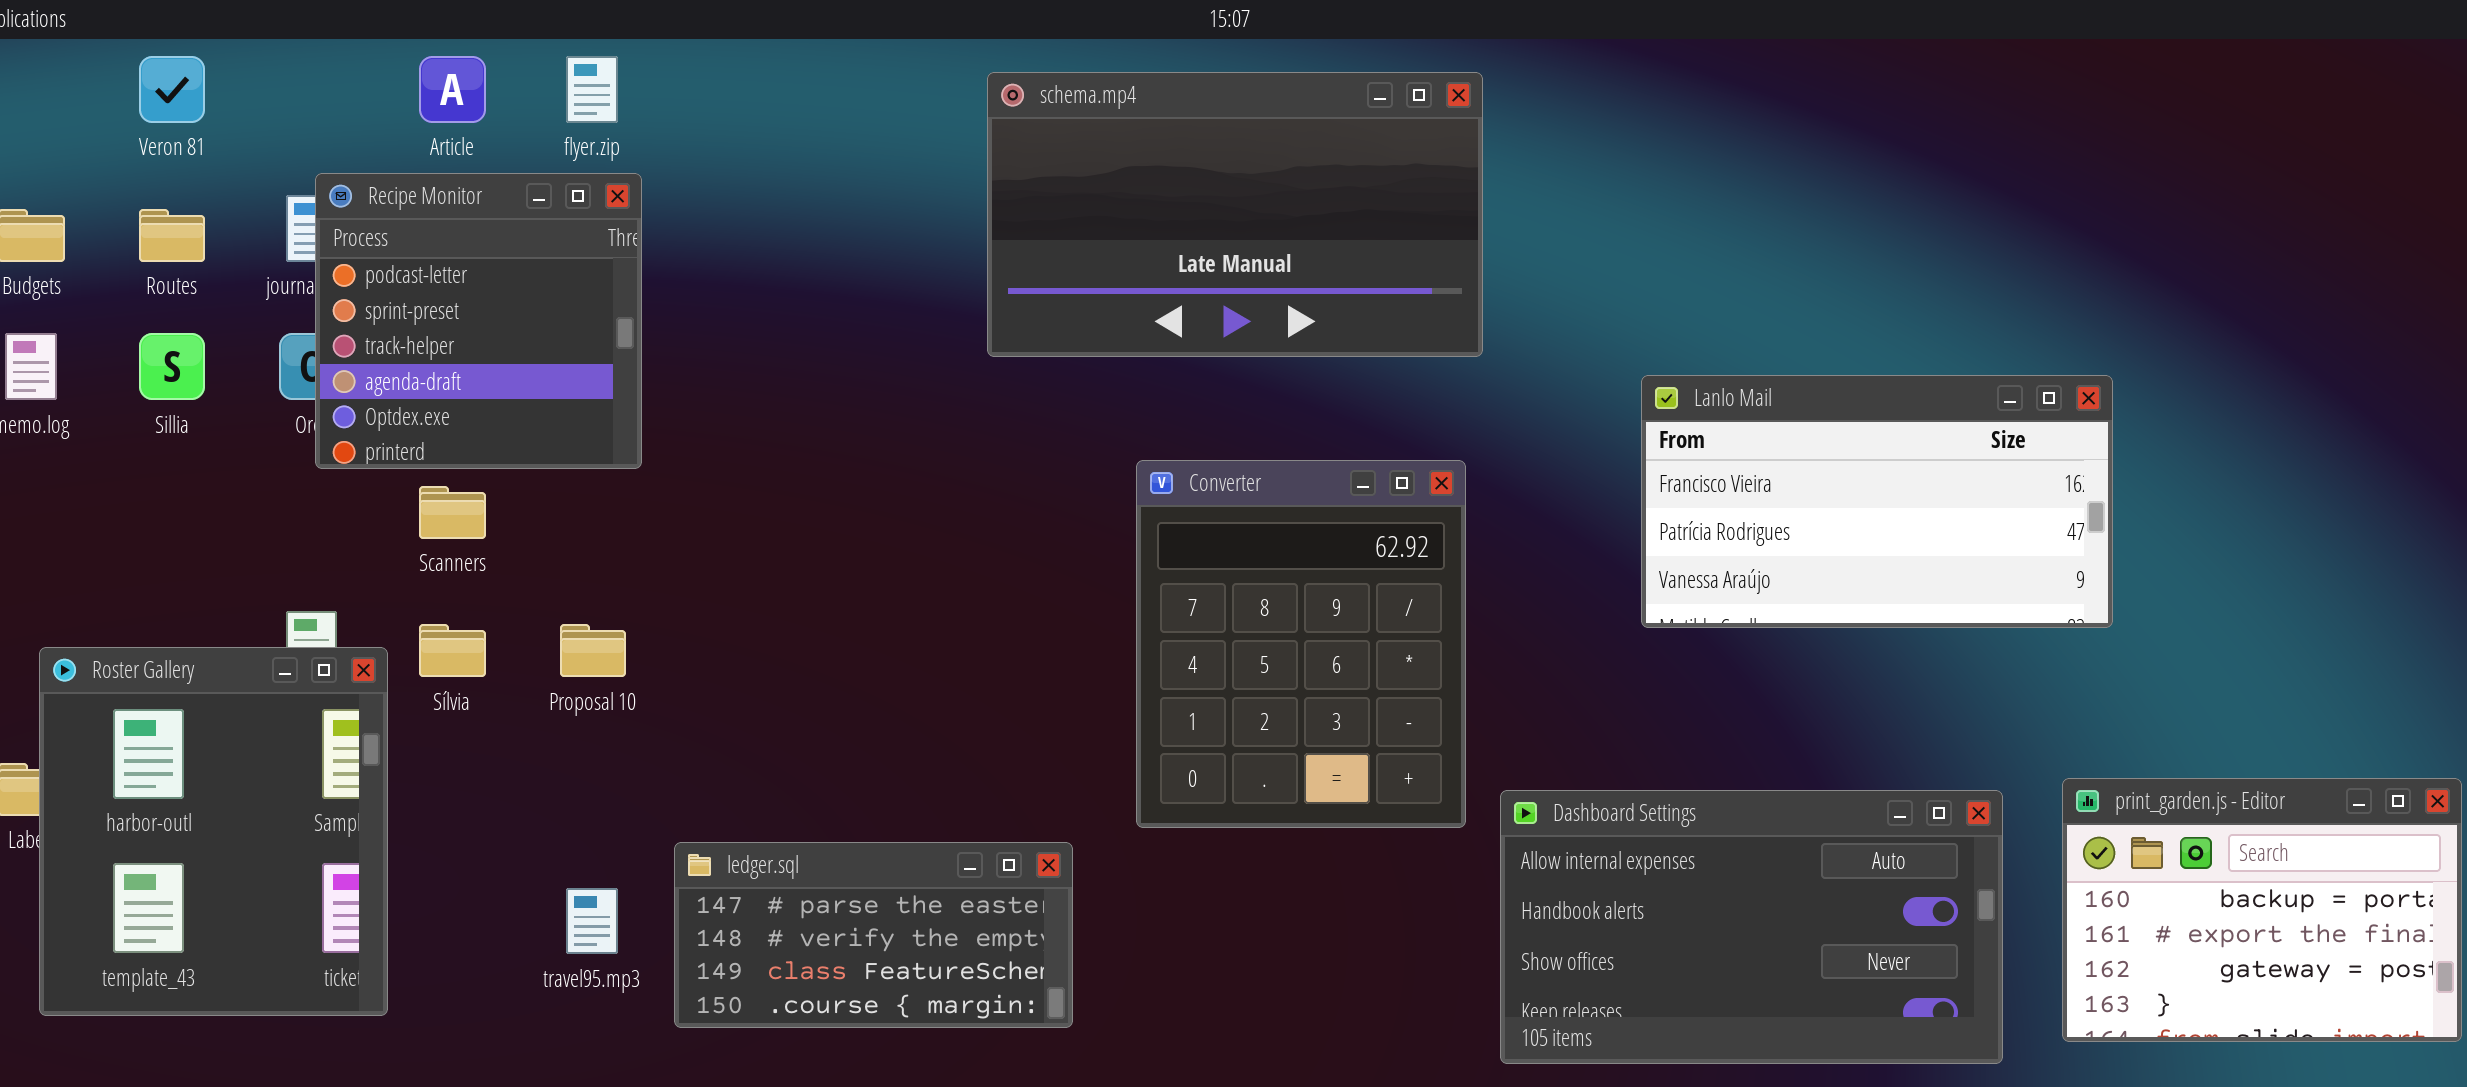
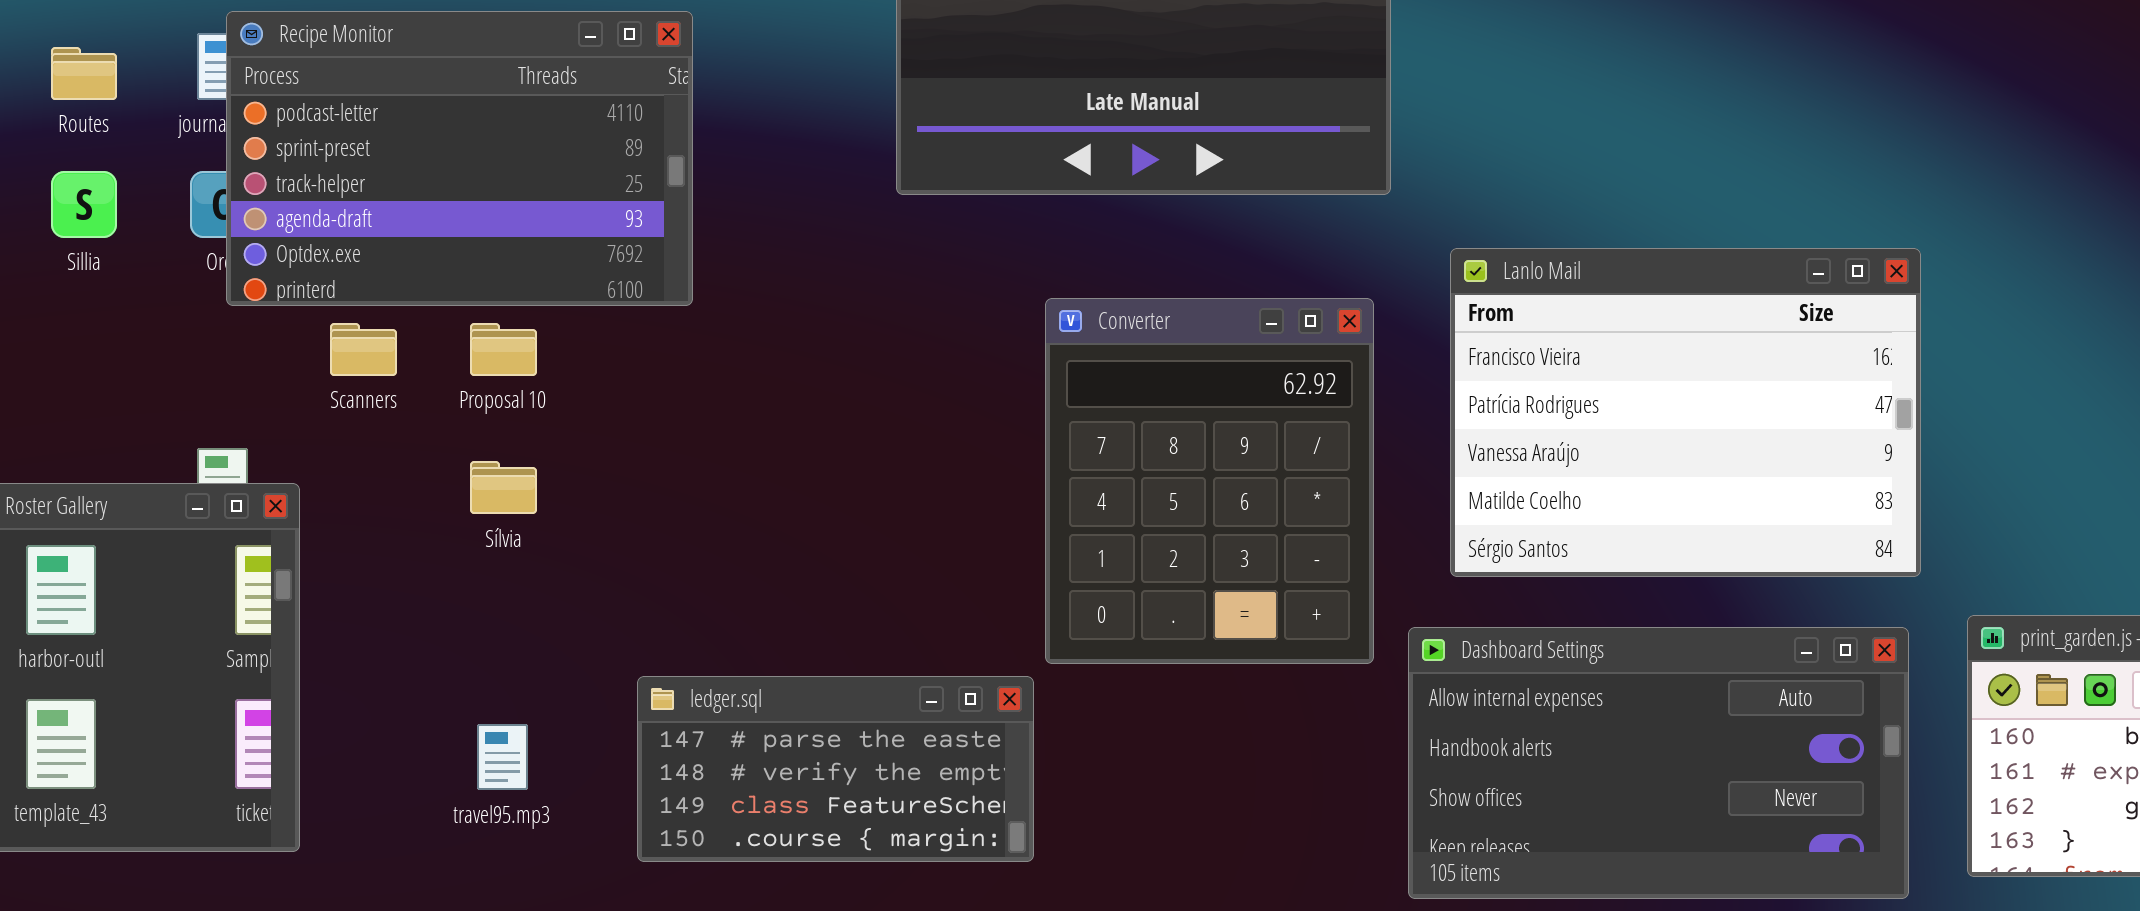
Recipe Monitor: [315,173,642,469] -> [226,11,693,306], resized
Lanlo Mail: [1641,375,2113,628] -> [1450,248,1921,577], moved, resized
Sílvia: [419,624,486,677] -> [470,461,537,514], moved
Proposal 10: [560,624,626,677] -> [470,323,537,376], moved
ledger.sql: [674,842,1073,1028] -> [637,676,1034,862], moved

